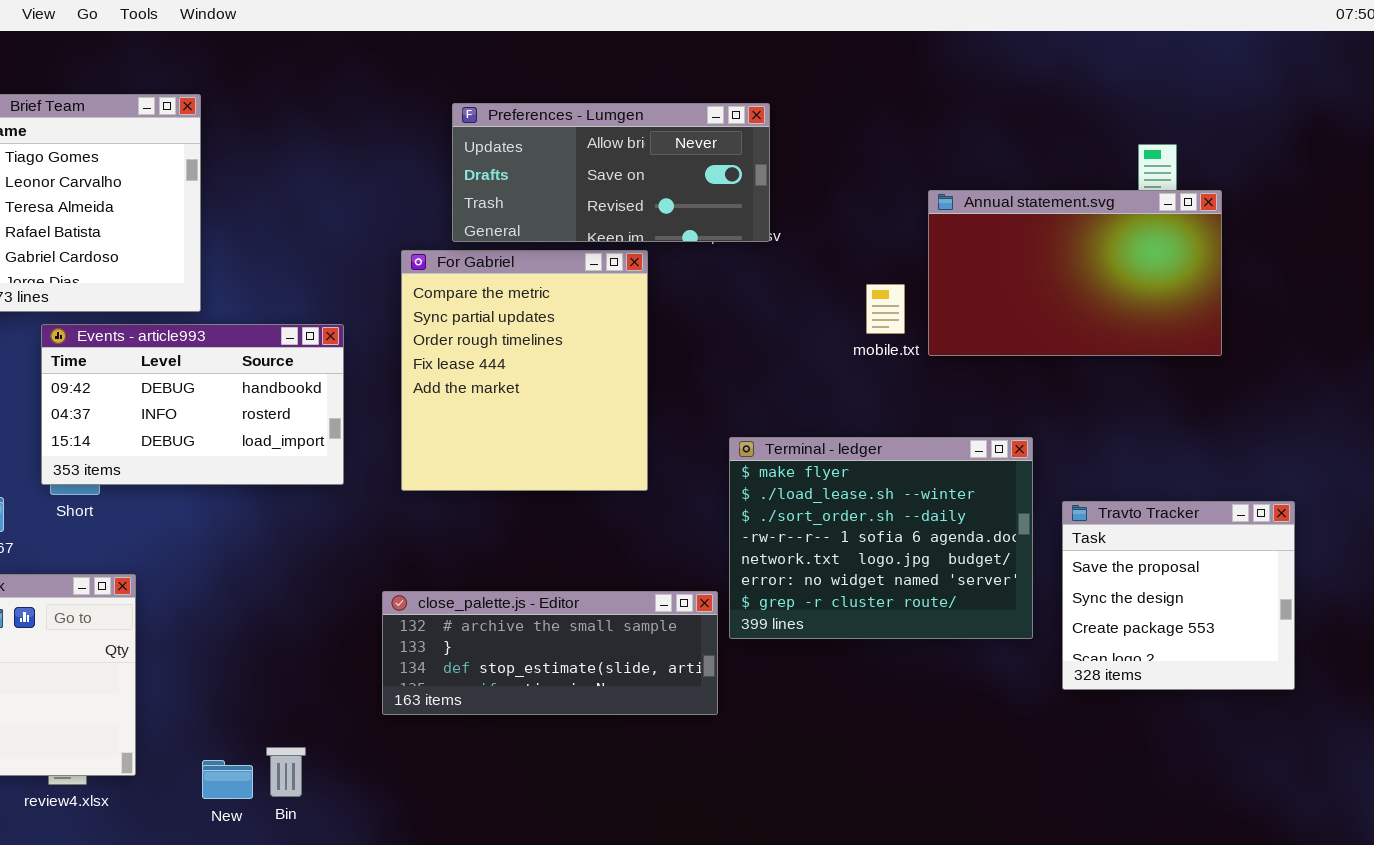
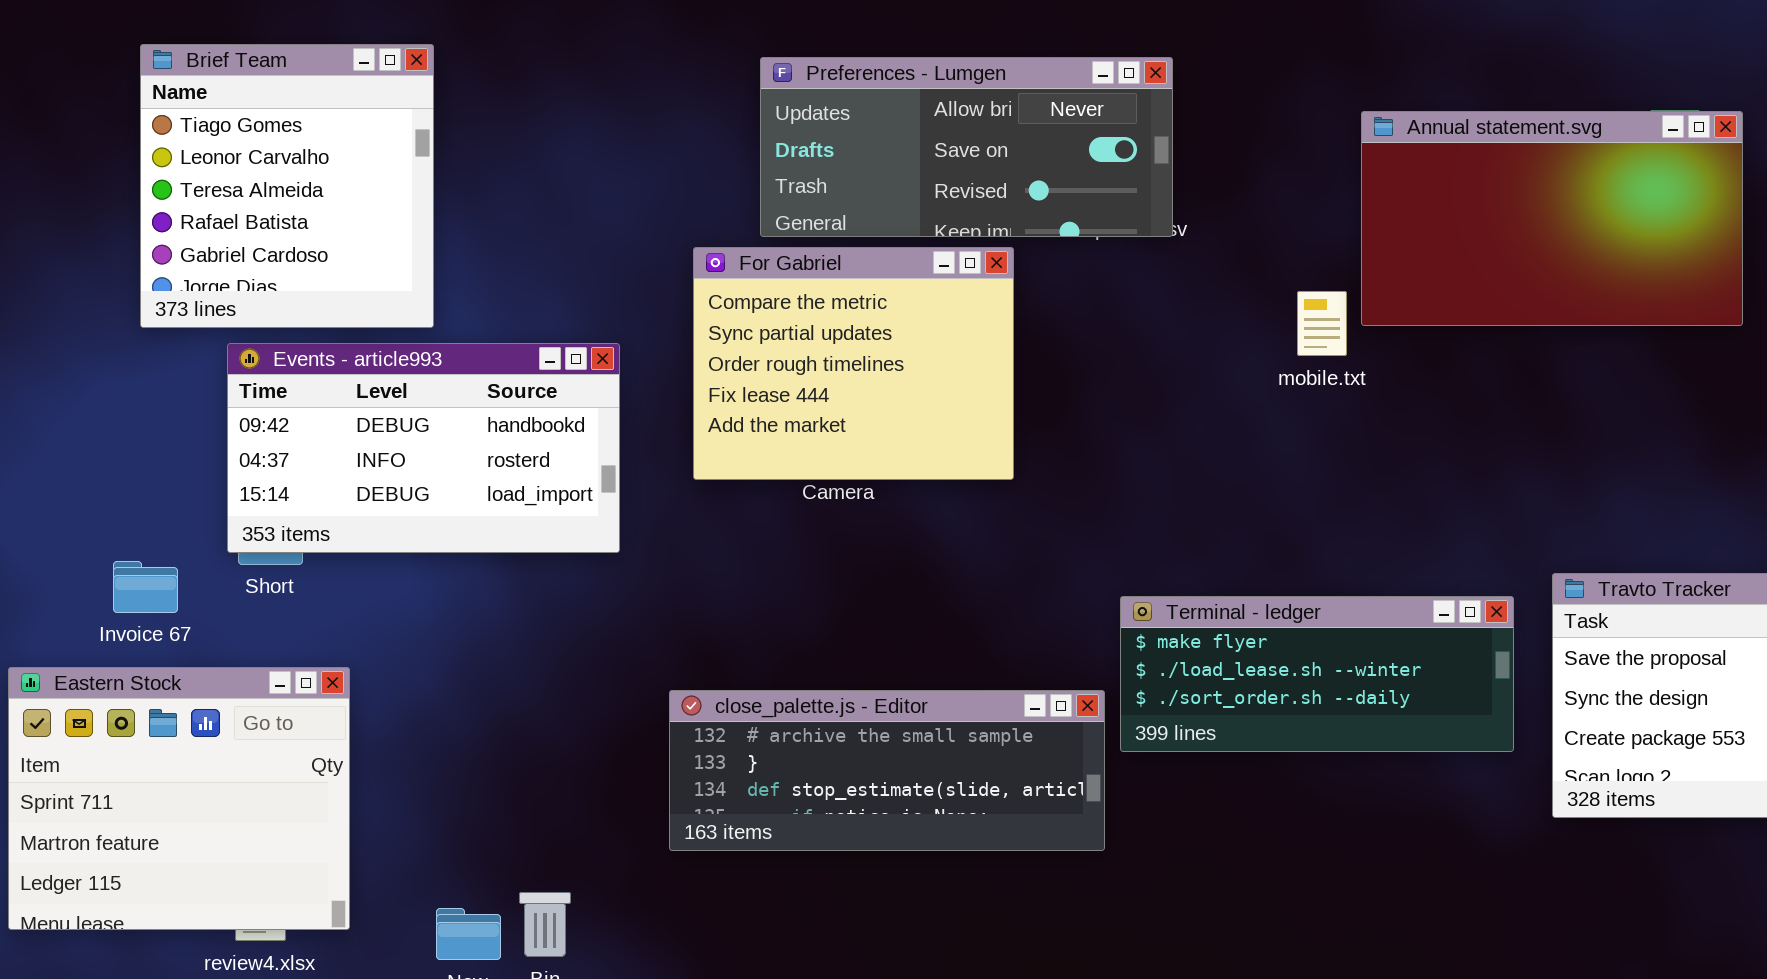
Annual statement.svg: [928,190,1222,356] -> [1361,111,1743,326], moved
For Gabriel: [401,250,648,491] -> [693,247,1014,480], resized
Terminal - ledger: [729,437,1033,639] -> [1120,596,1514,752], resized

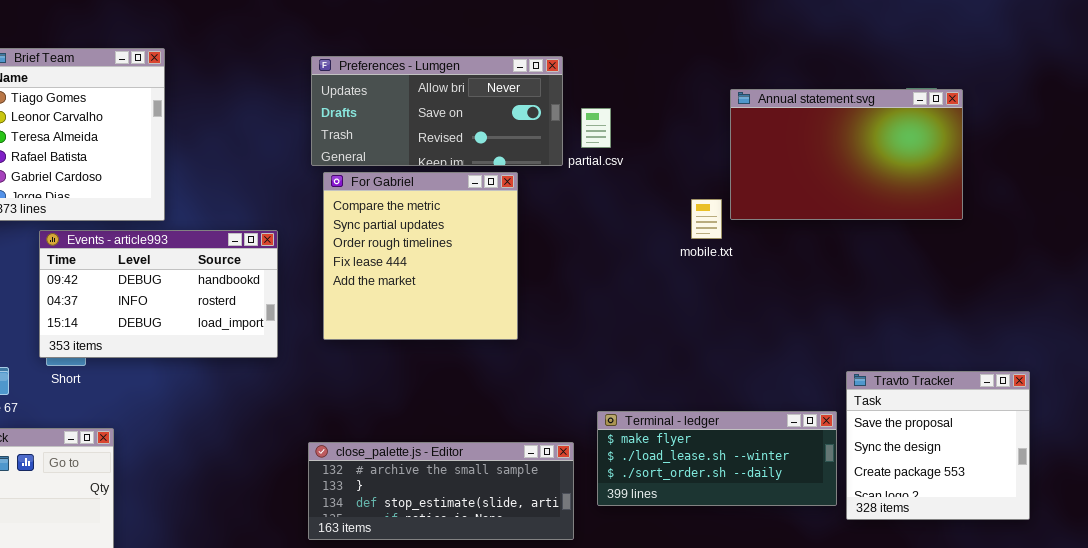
Preferences - Lumgen: [760,57,1173,237] -> [311,56,563,166], moved
For Gabriel: [693,247,1014,480] -> [323,172,518,340], resized
Terminal - ledger: [1120,596,1514,752] -> [597,411,837,506], moved

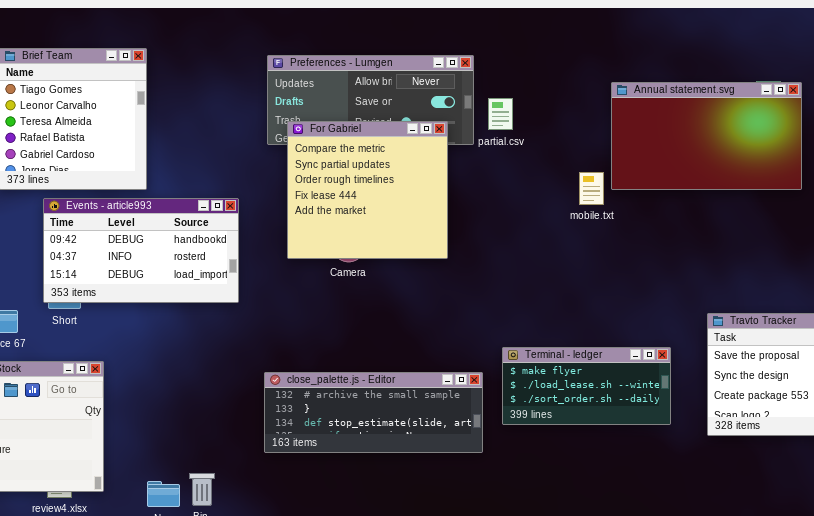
For Gabriel: [323,172,518,340] -> [287,121,448,259], moved
Terminal - ledger: [597,411,837,506] -> [502,347,671,425], resized

